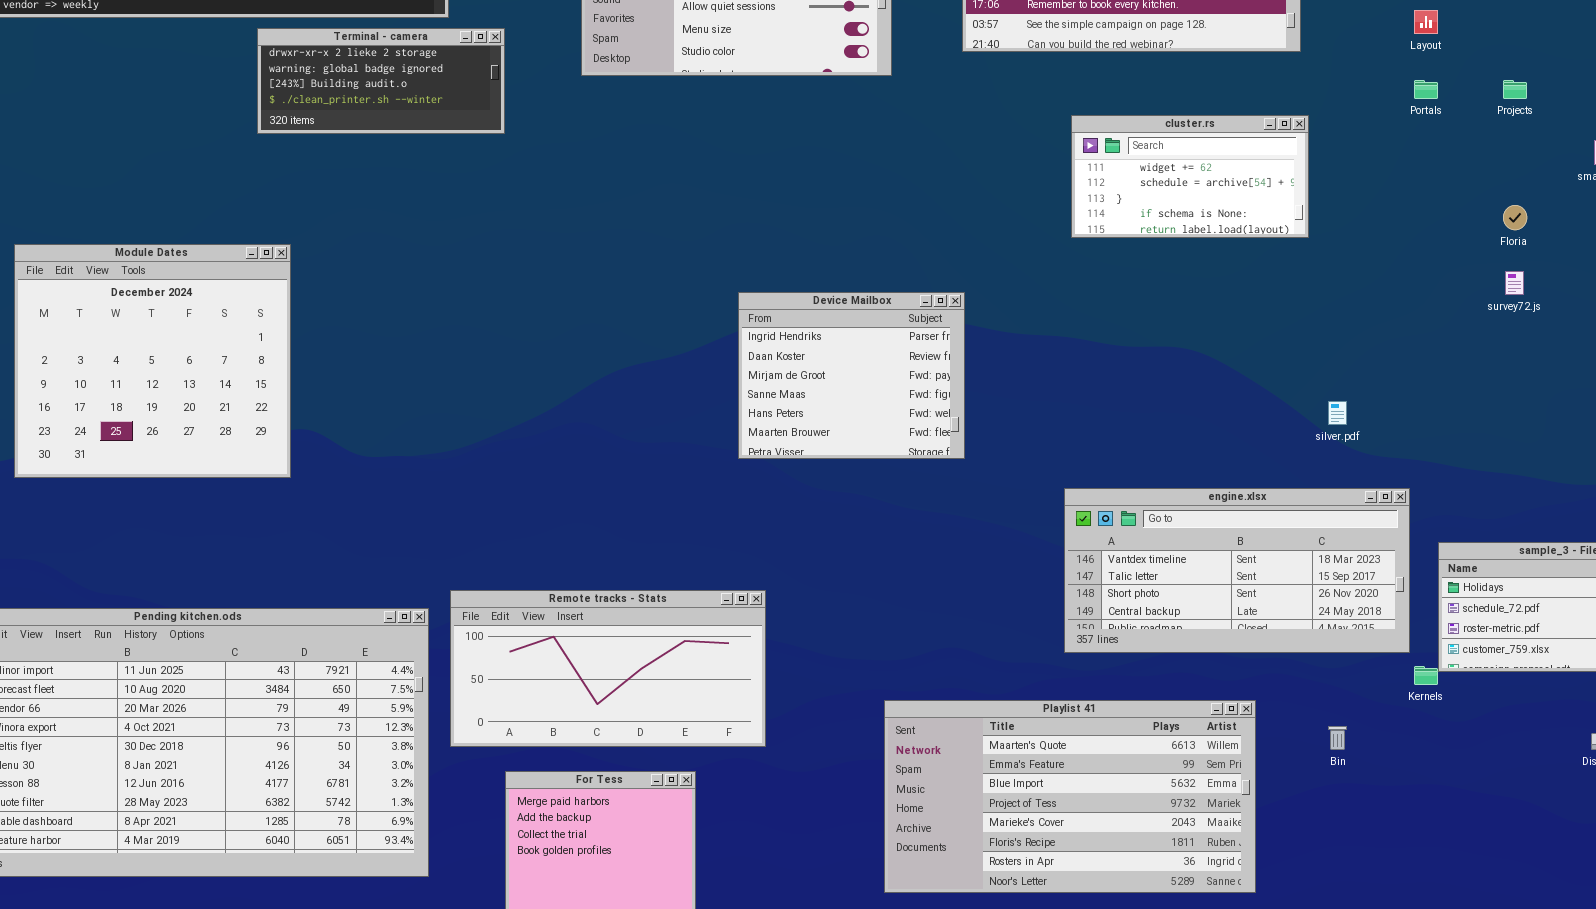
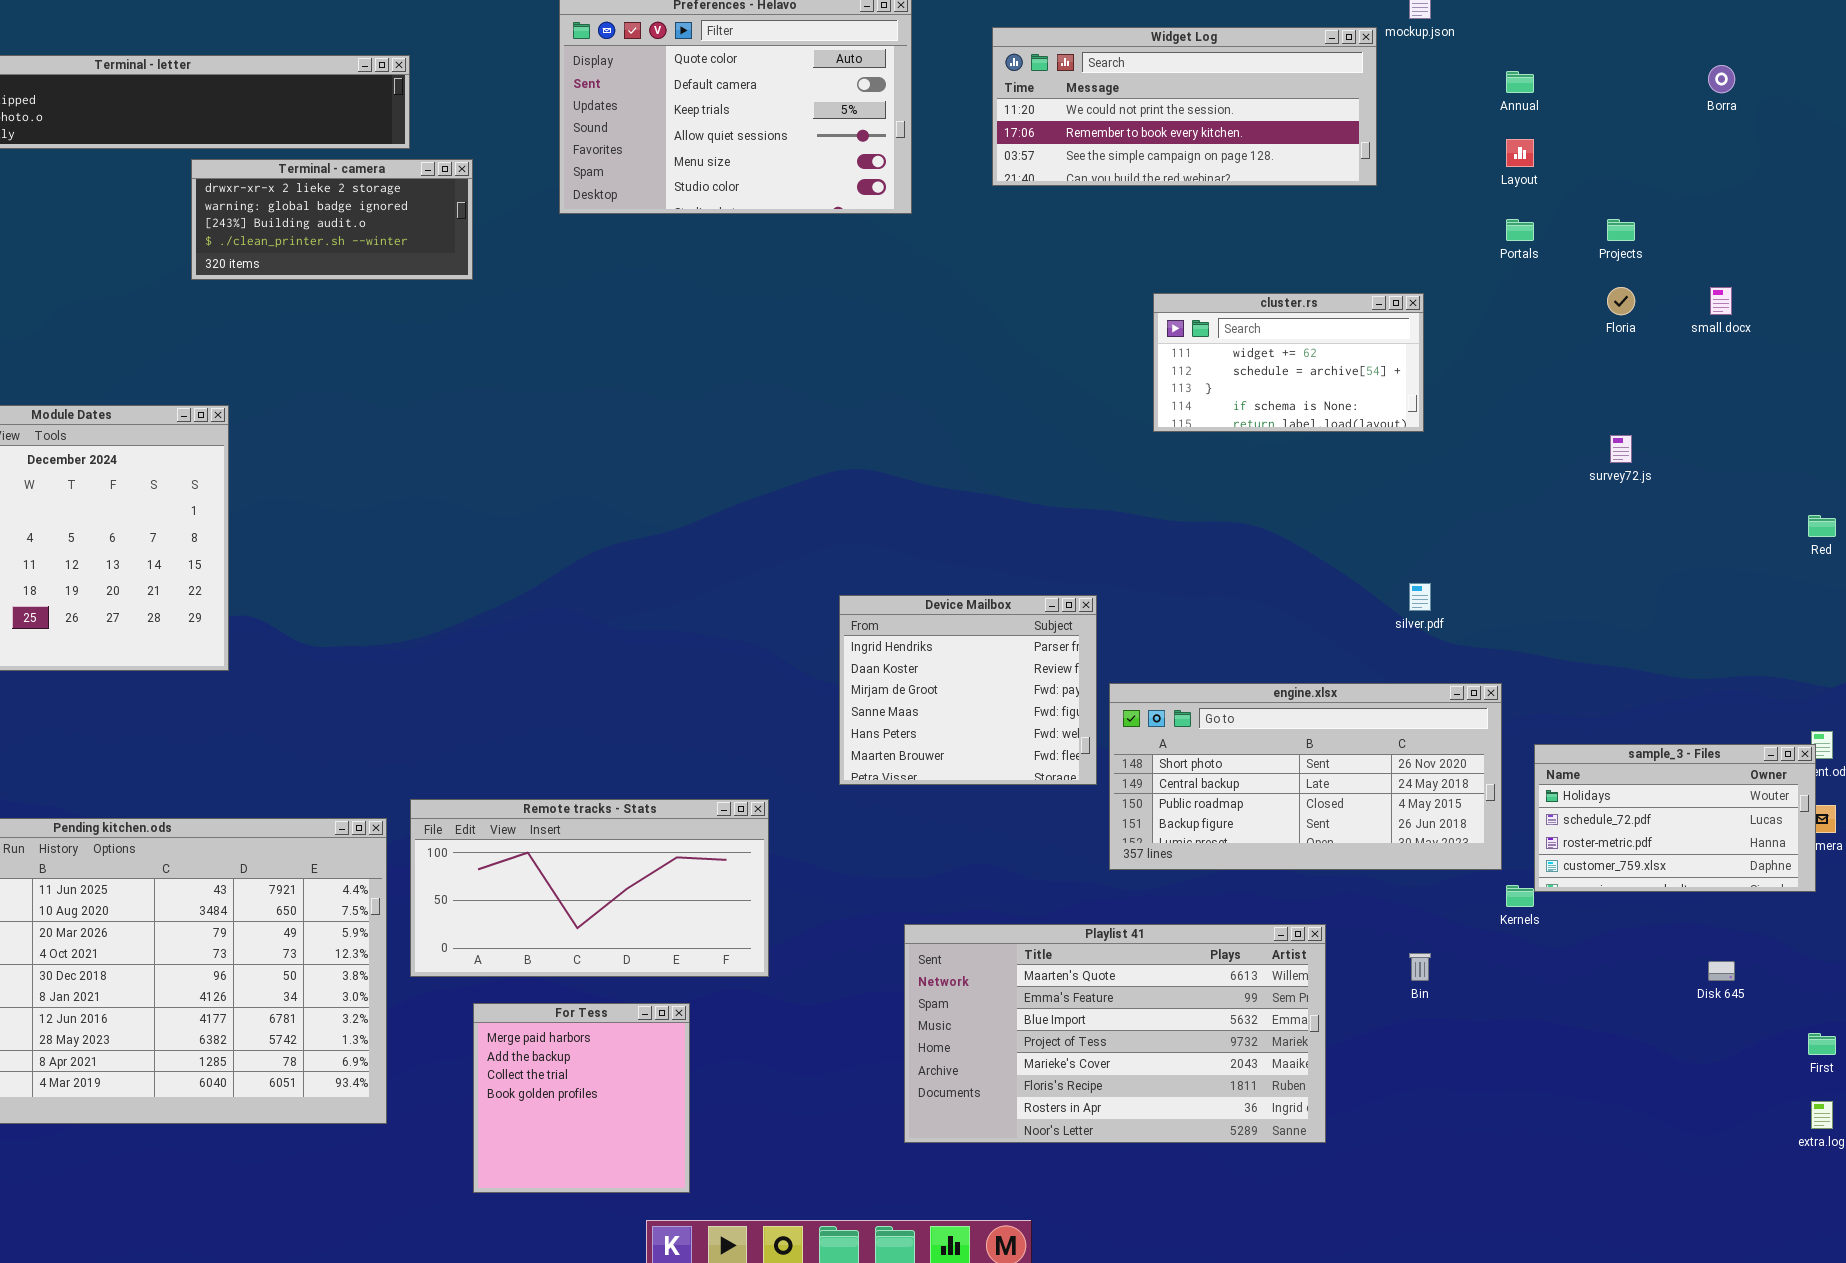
cluster.rs: [1071,115,1309,238] -> [1153,293,1424,432], moved
Floria: [1503,205,1527,230] -> [1607,287,1635,315], moved
Device Mailbox: [738,292,965,459] -> [839,595,1097,785], moved
engine.xlsx: [1064,488,1410,653] -> [1109,683,1502,870], scrolled down 2 rows

